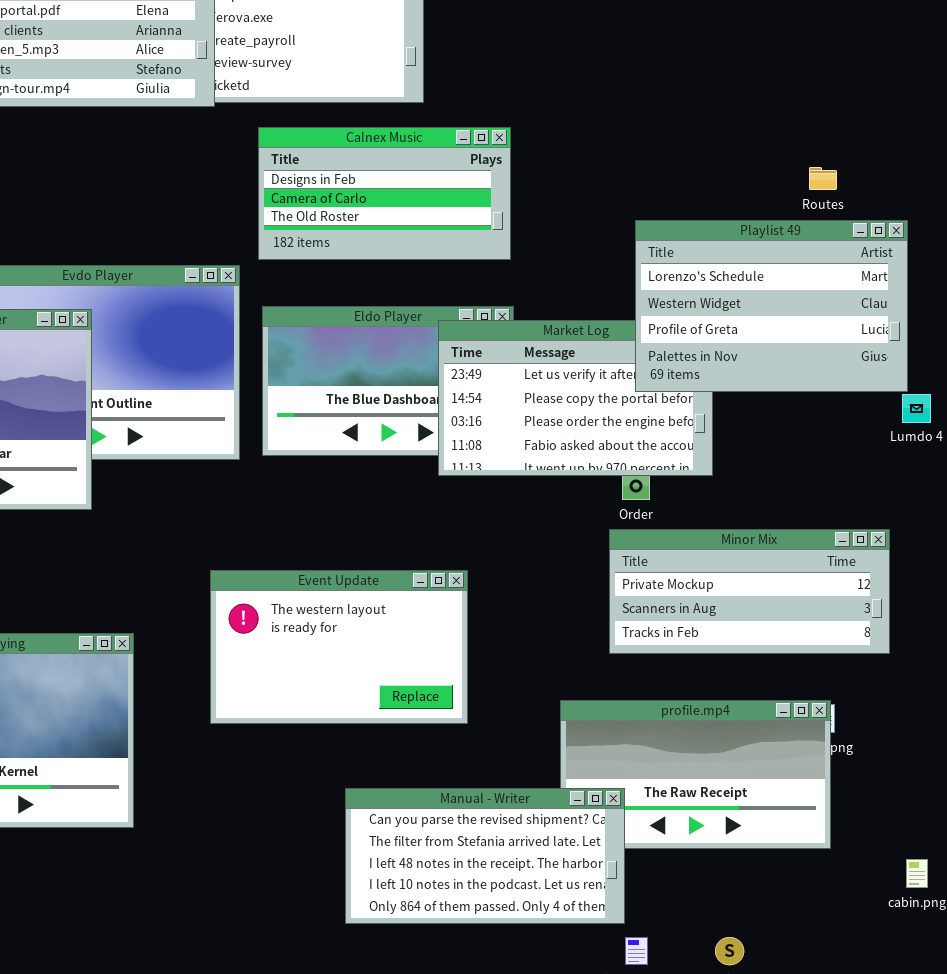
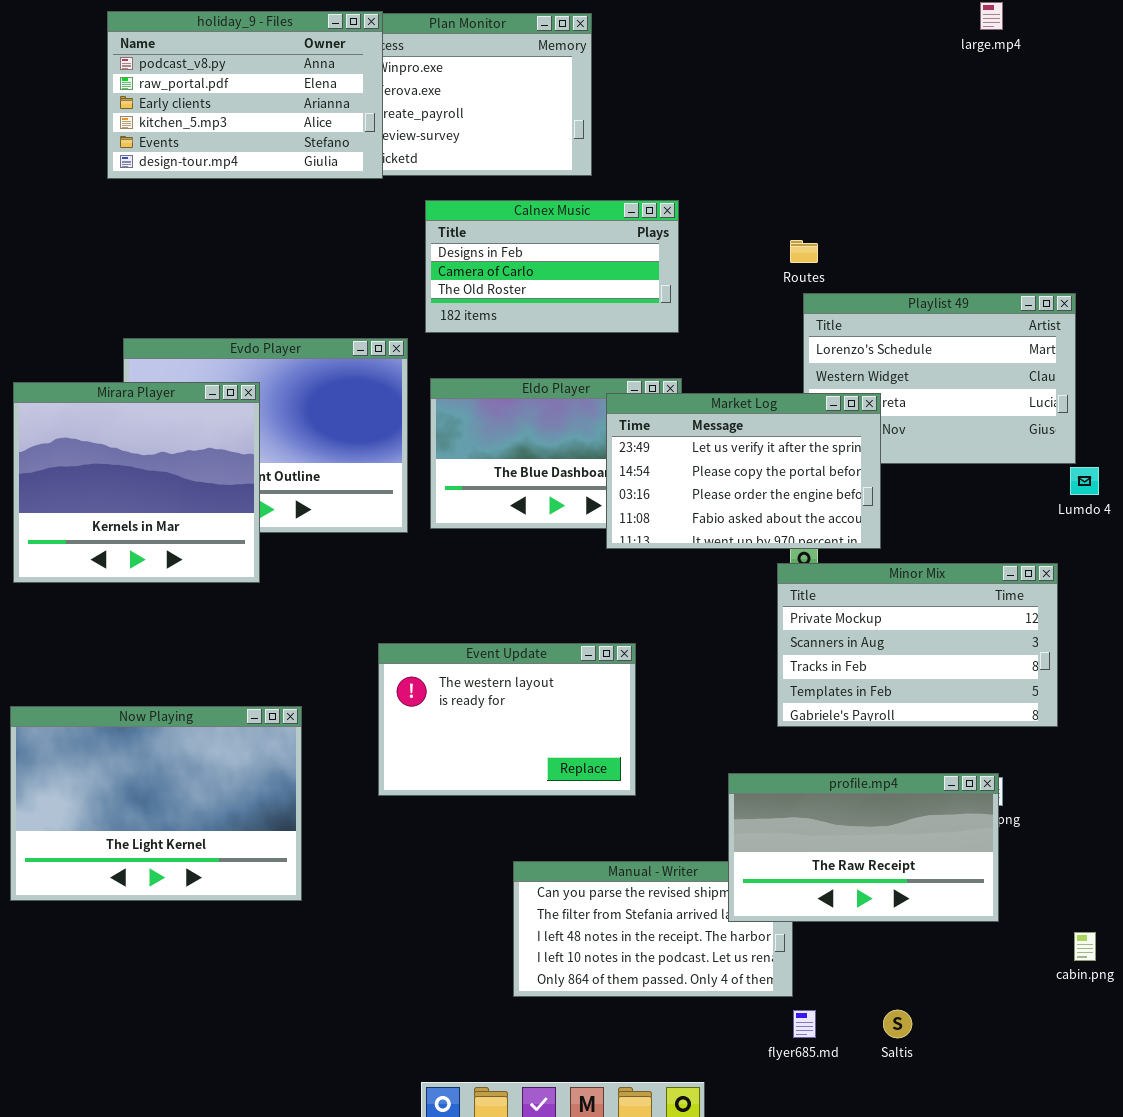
Routes: [809,167,837,190] -> [790,240,818,263], moved
Market Log: [438,320,713,476] -> [606,393,881,549], raised
Minor Mix: [609,529,890,654] -> [777,563,1058,727], resized
profile.mp4: [560,700,831,849] -> [728,773,999,922], raised

